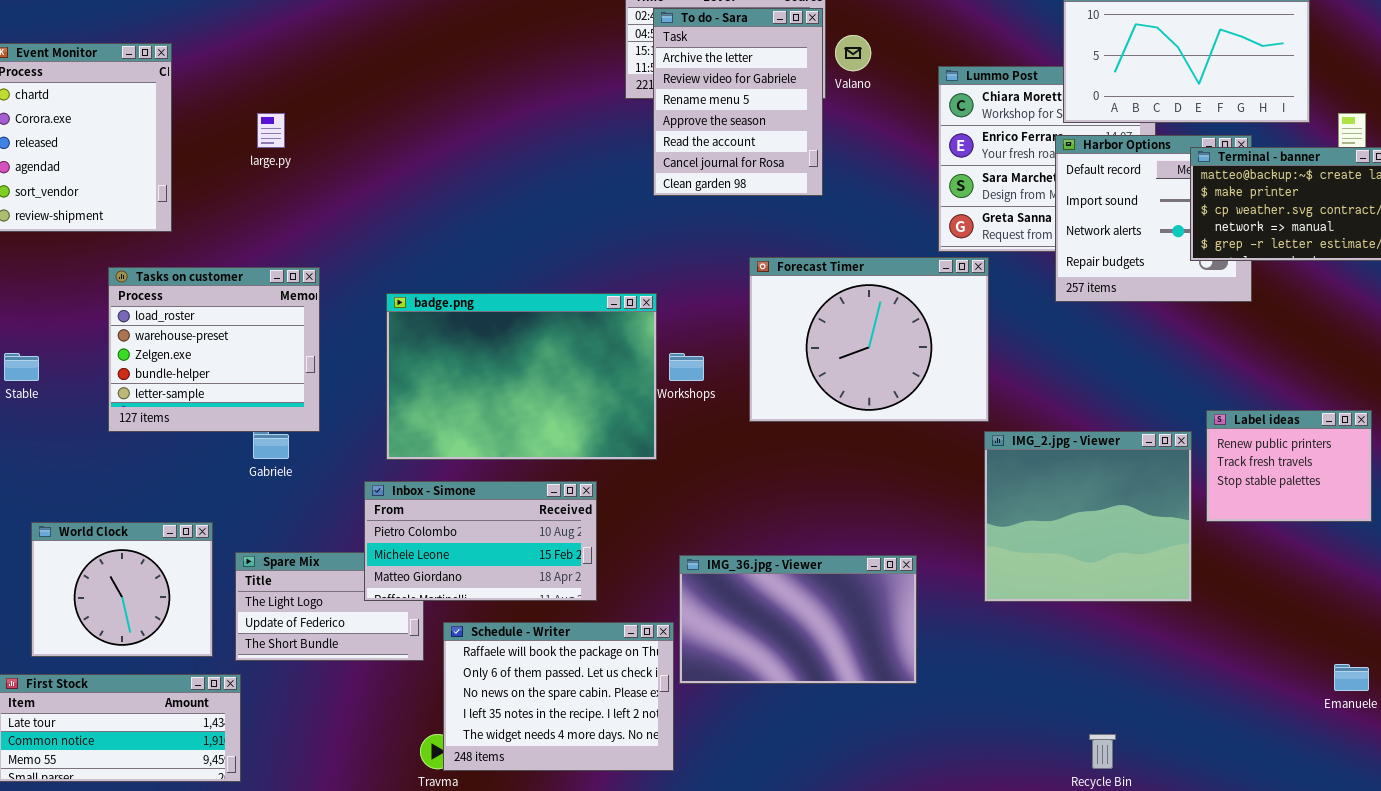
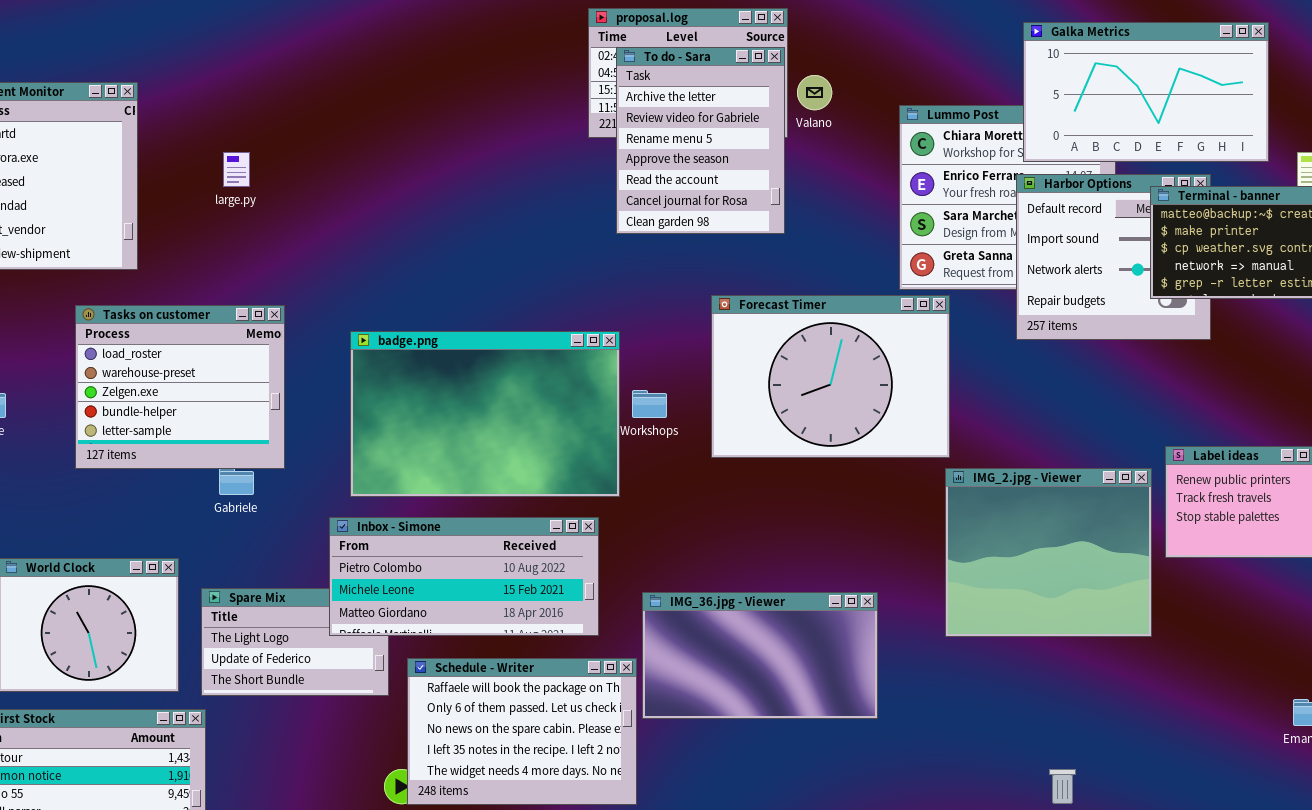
Inbox - Simone: [364,481,597,601] -> [329,517,599,636], resized

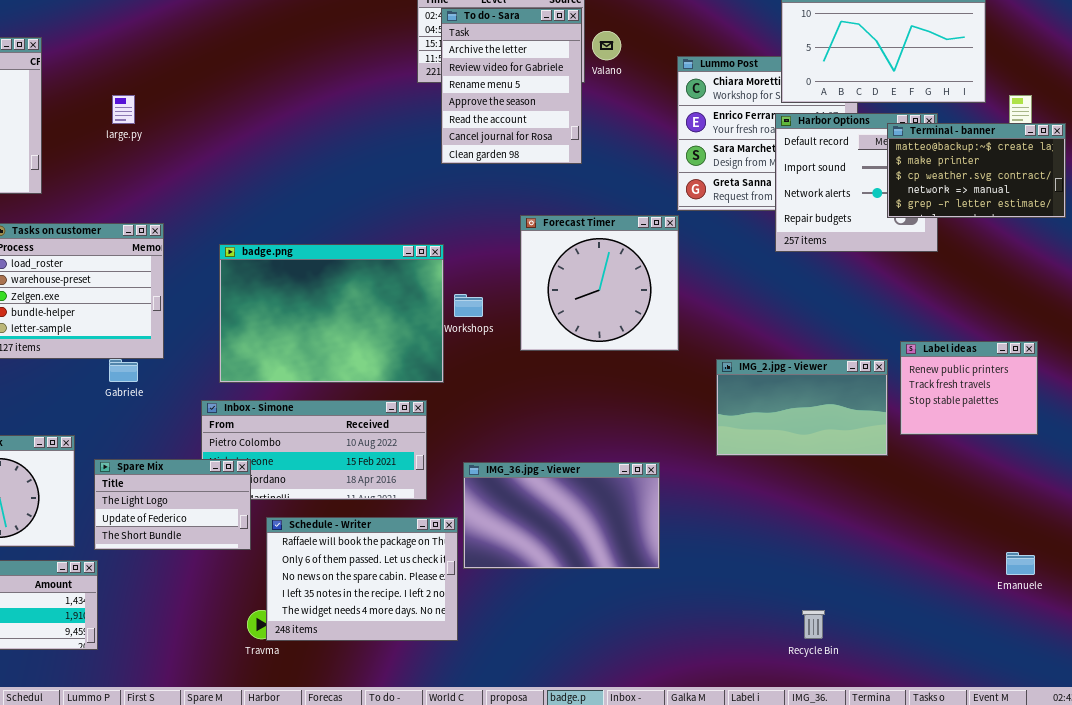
Forecast Timer: [711,295,950,458] -> [520,215,679,351], resized
IMG_2.jpg - Viewer: [945,468,1152,637] -> [716,359,888,456], resized
Spare Mix: [201,588,389,696] -> [94,459,251,550], raised

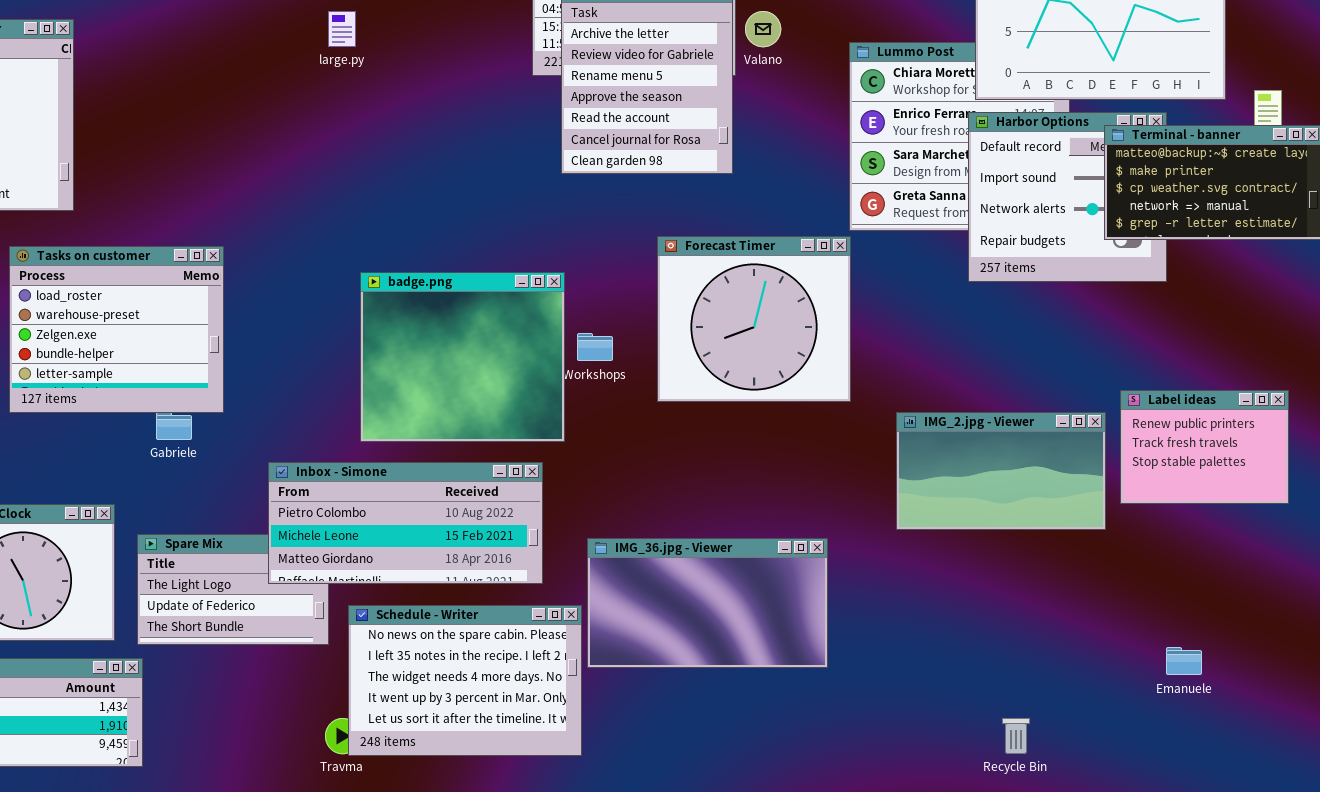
large.py: [112,95,135,124] -> [328,11,356,47], moved
badge.png: [219,244,444,383] -> [360,272,565,442], resized
Inbox - Simone: [201,400,427,500] -> [268,462,543,584], raised
Schedule - Writer: [266,517,458,641] -> [348,605,582,756], scrolled down 2 rows
Emanuele: [1006,552,1035,575] -> [1166,647,1202,675], moved

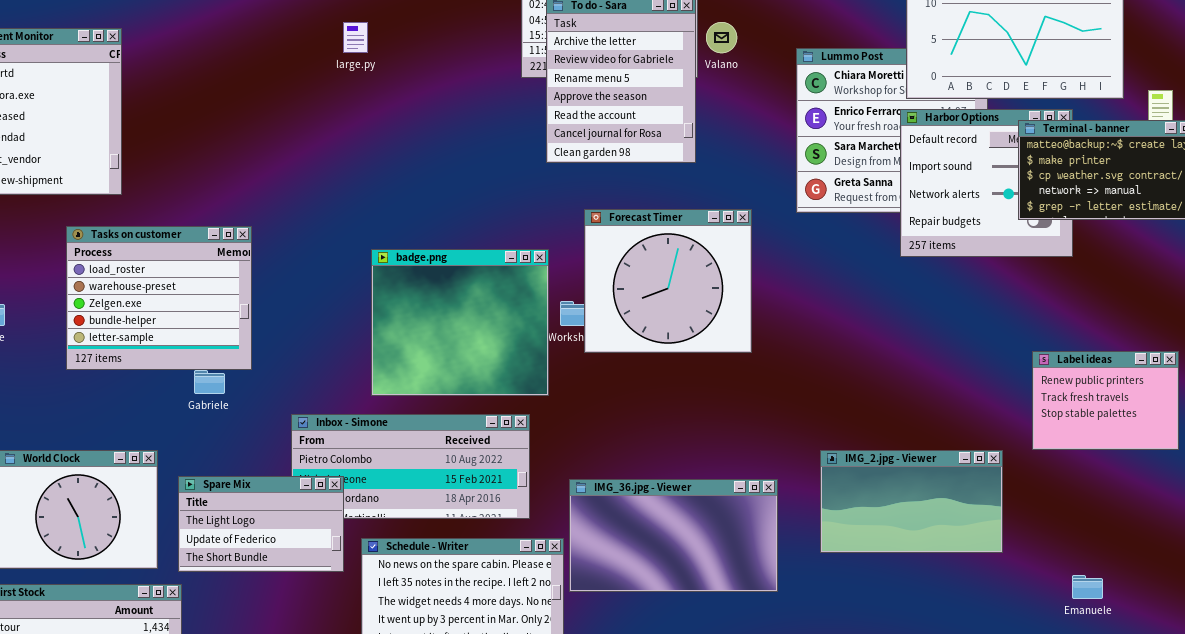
Forecast Timer: [657,236,851,402] -> [584,209,752,353], moved
IMG_2.jpg - Viewer: [896,412,1106,530] -> [820,450,1003,553], moved
Spare Mix: [137,534,329,645] -> [178,476,344,572], raised

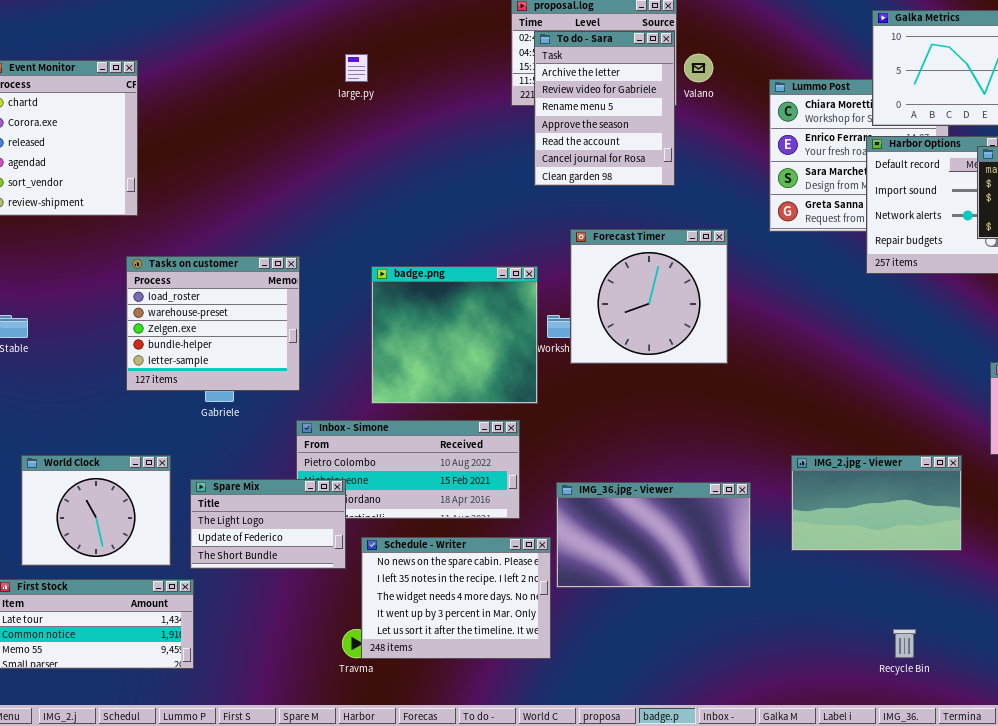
Tasks on customer: [66,226,252,370] -> [126,256,300,391], moved

